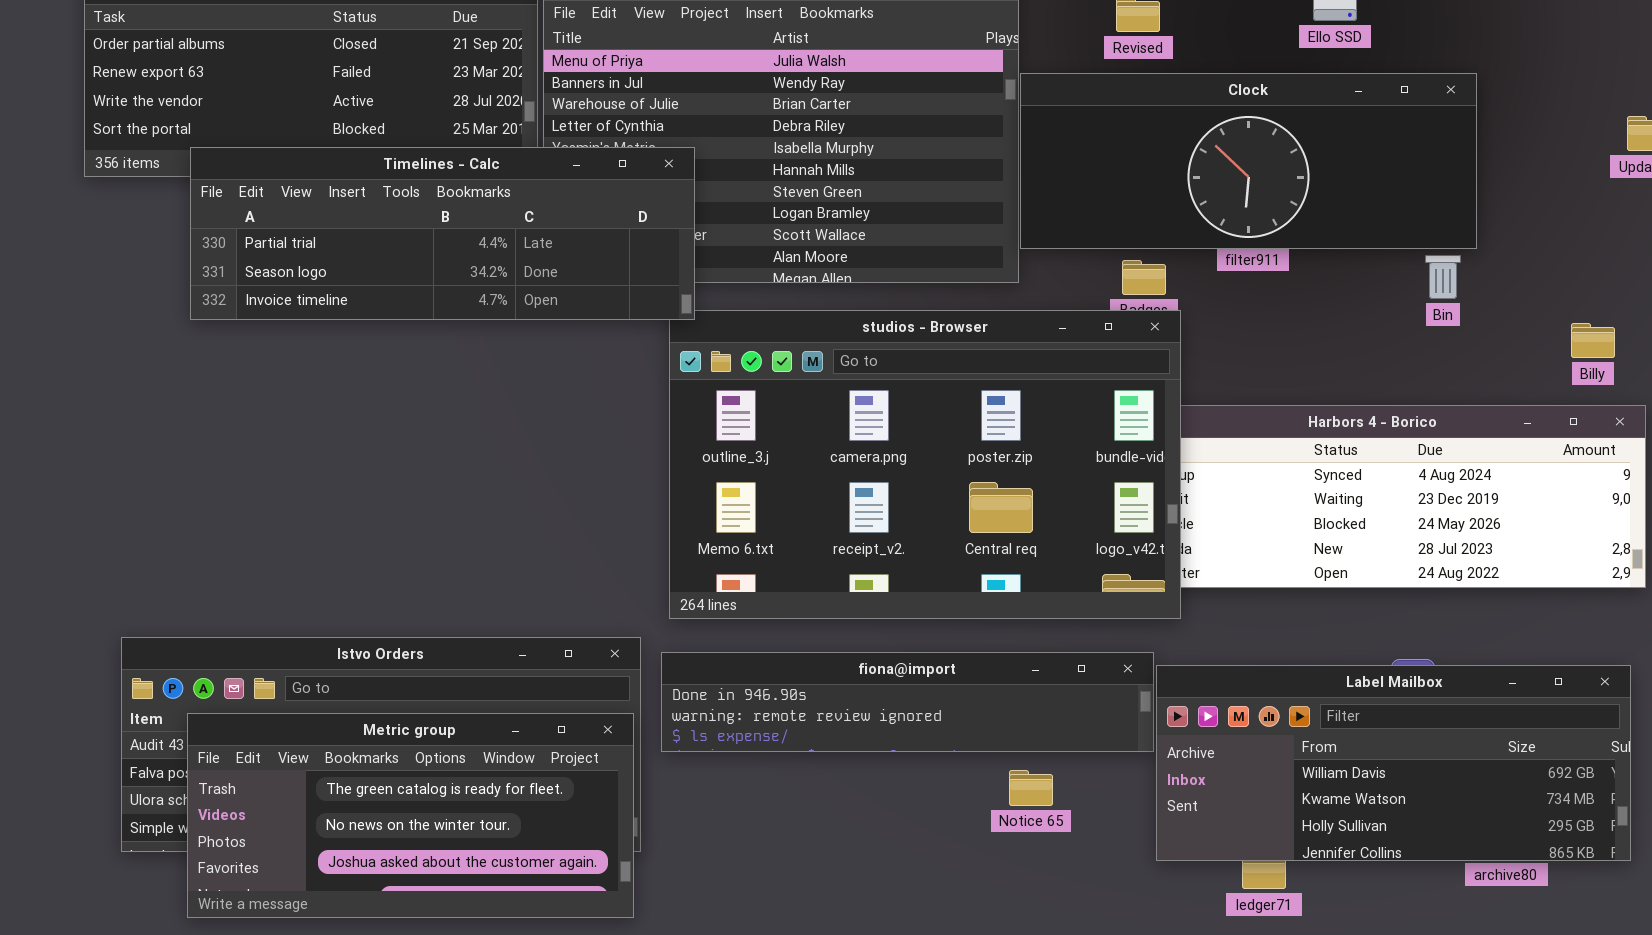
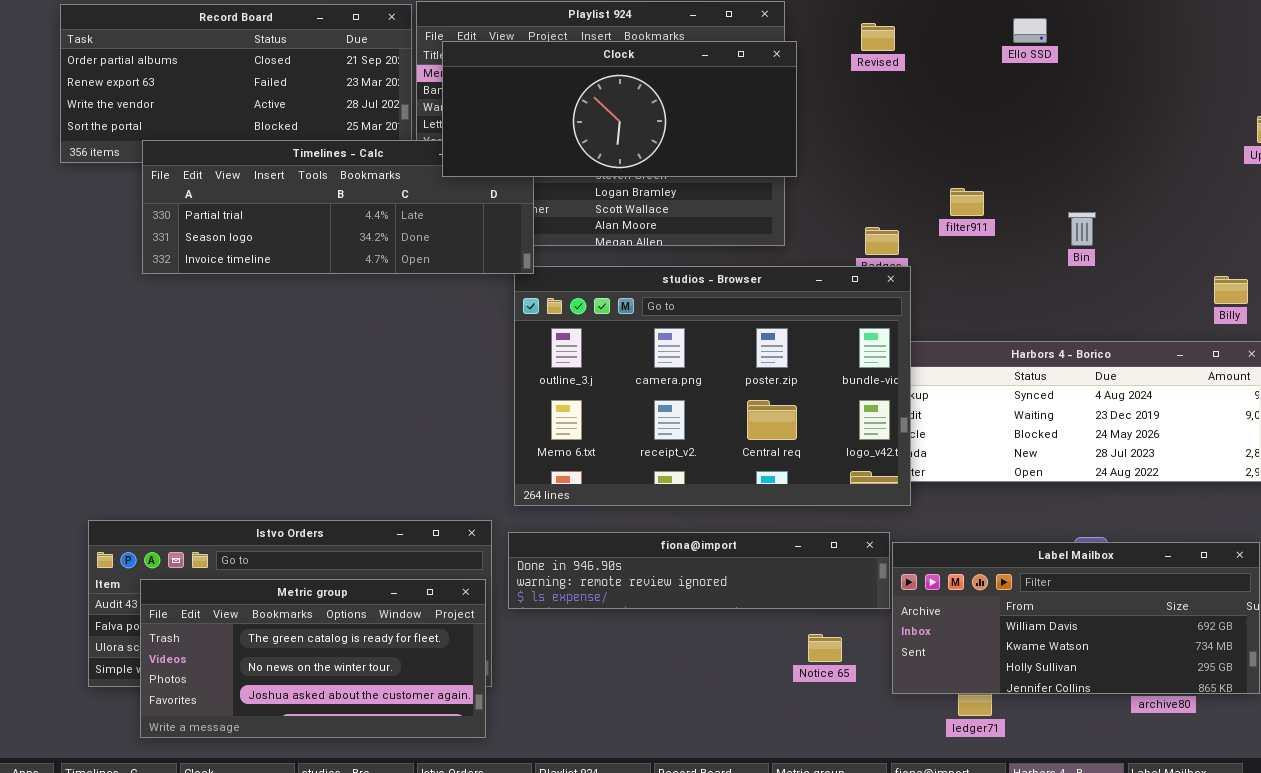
Clock: [1020,73,1477,249] -> [442,41,797,177], moved
Bin: [1425,255,1461,299] -> [1068,212,1096,246], moved
Notice 65: [1009,770,1053,806] -> [808,634,842,662], moved

